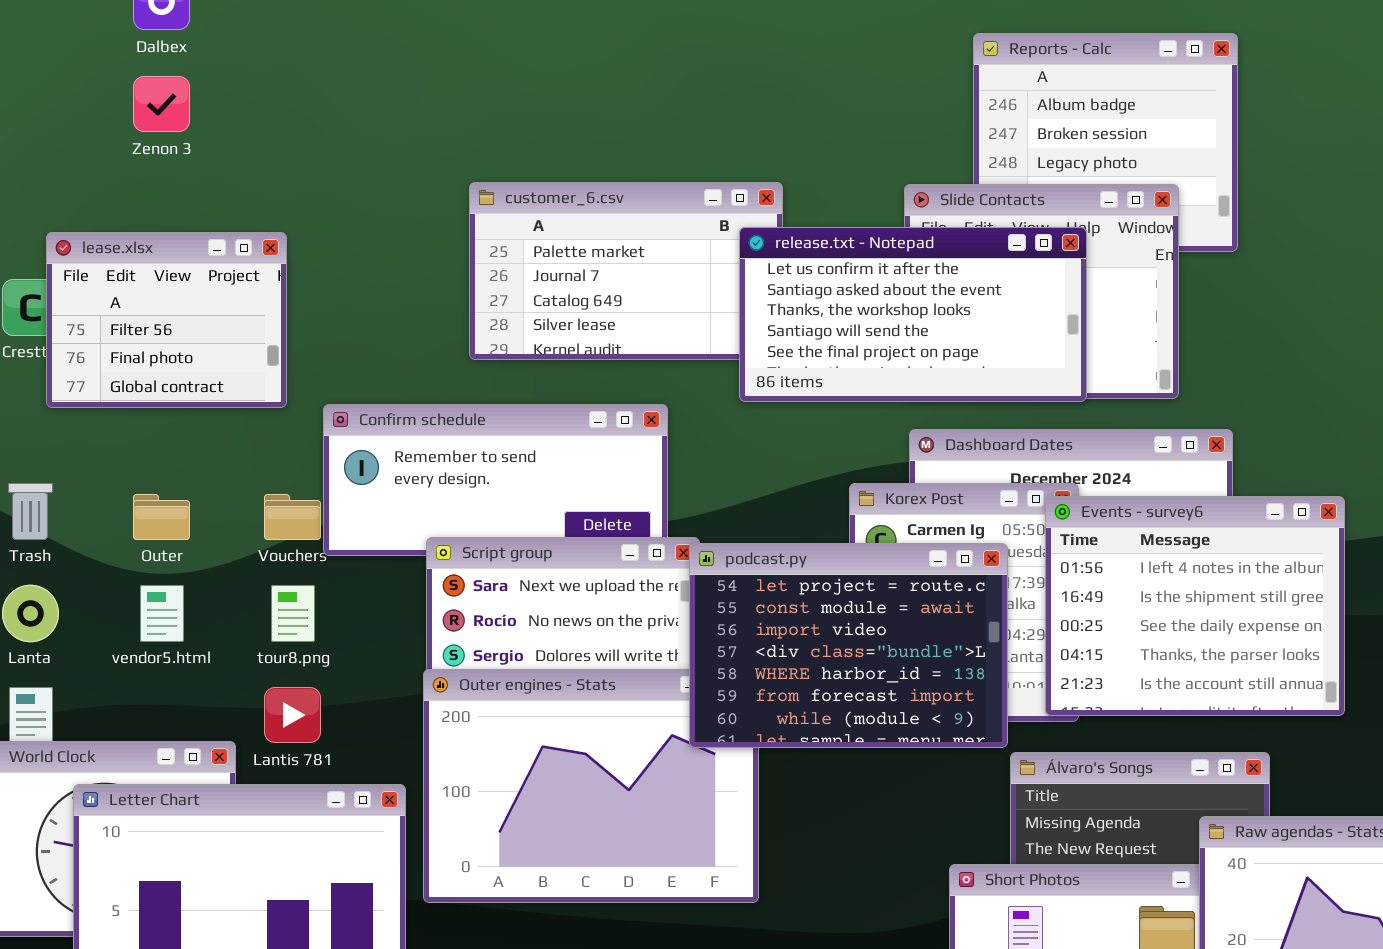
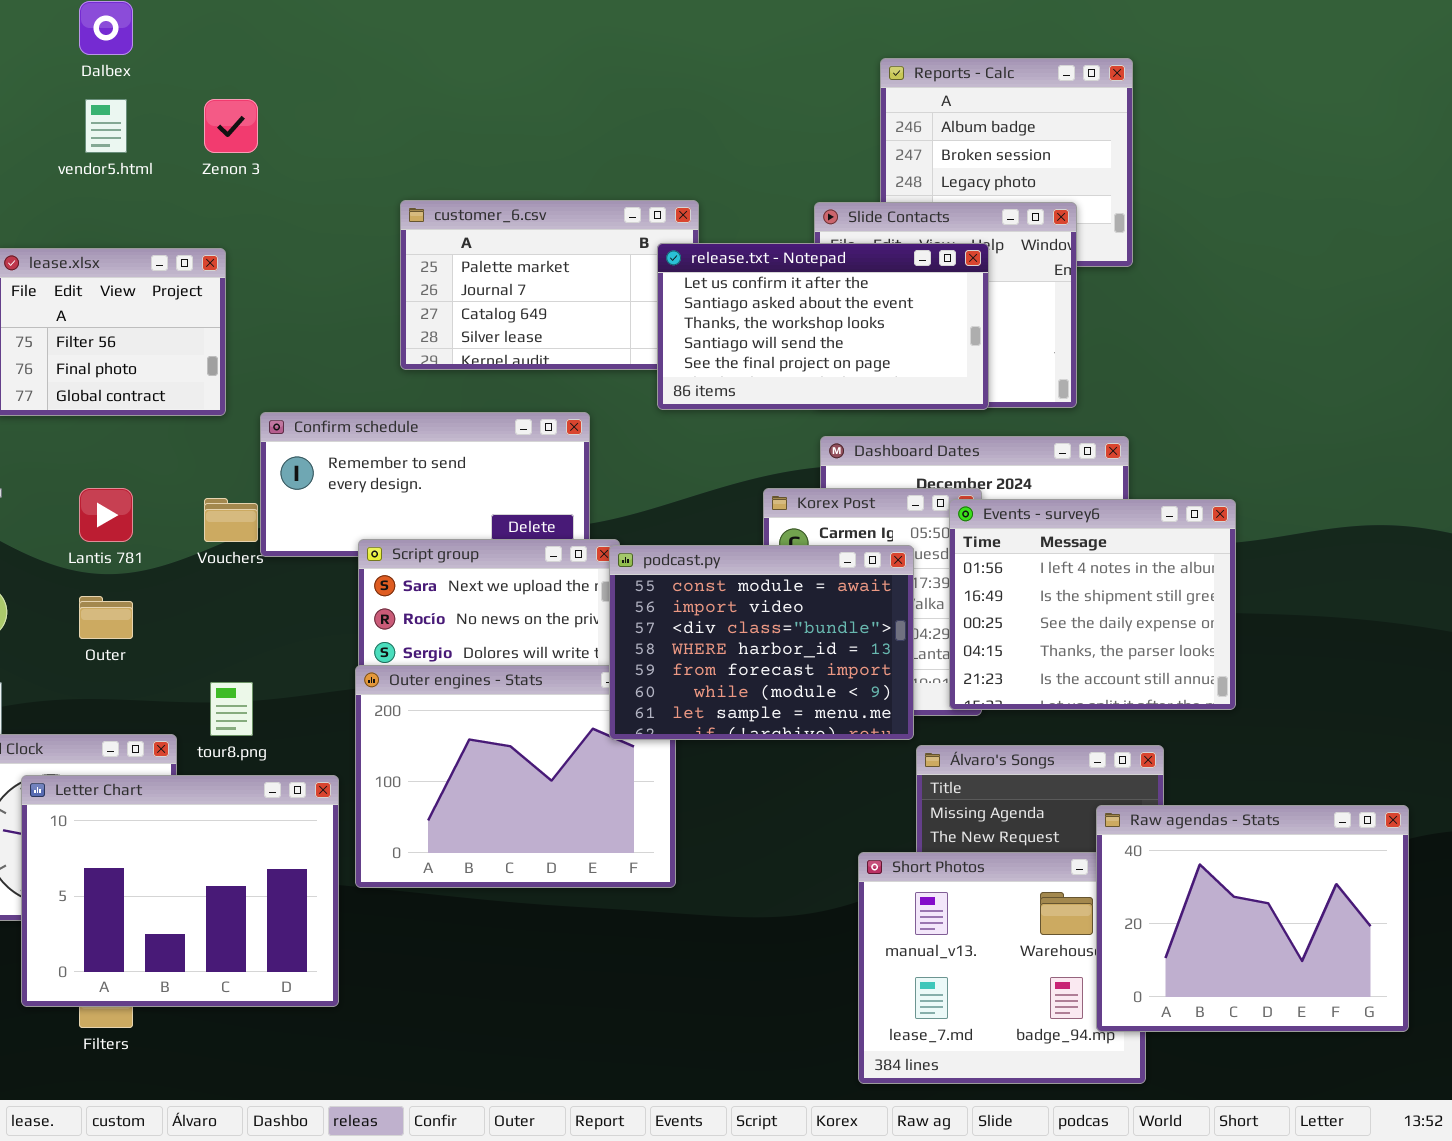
Zenon 3: [133,76,190,132] -> [204,99,258,153], moved
Outer: [133,494,190,540] -> [79,596,133,639], moved
podcast.py: [689,543,1008,748] -> [609,545,914,740], scrolled down 1 row
vendor5.html: [140,585,184,642] -> [85,99,127,153], moved
tour8.png: [271,585,315,642] -> [210,682,253,736], moved
Lantis 781: [264,687,321,743] -> [79,488,133,542], moved

